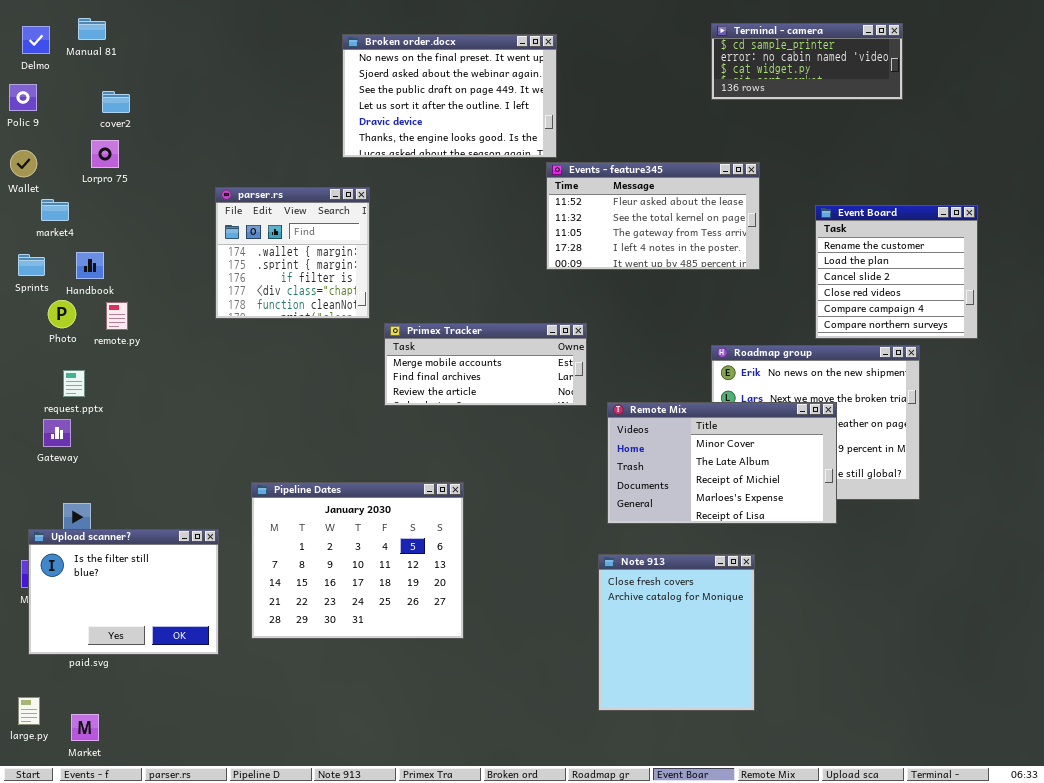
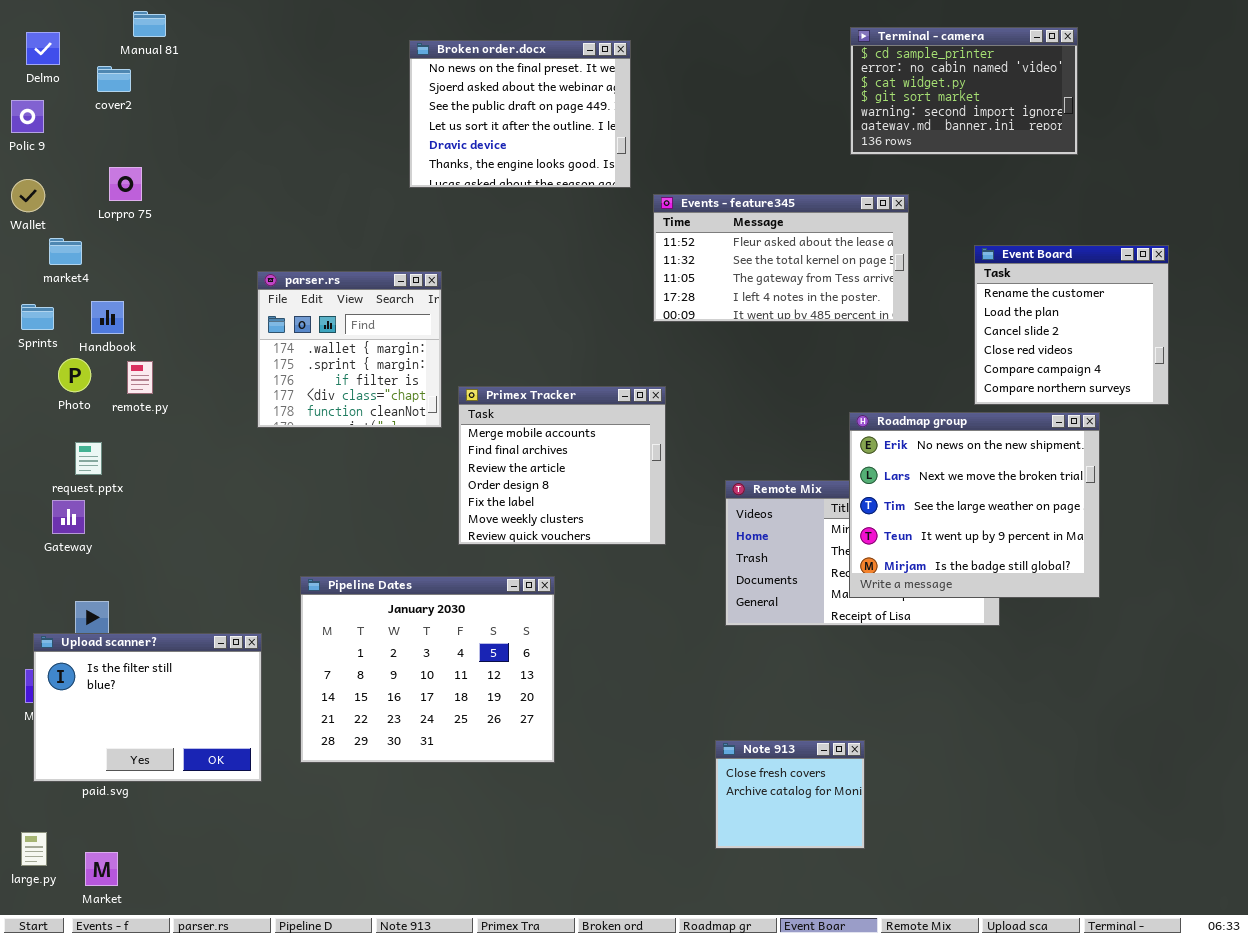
Manual 81: [78,18,106,40] -> [133,11,166,37], moved
Terminal - camera: [711,23,903,100] -> [850,27,1078,155], resized
Broken order.docx: [342,34,557,158] -> [409,40,631,188], resized
cover2: [102,91,130,113] -> [97,66,131,92], moved
parser.rs: [215,187,370,319] -> [257,271,442,428], moved
Primex Tracker: [384,323,587,406] -> [458,386,666,545], resized
Roadmap group: [711,345,920,500] -> [849,412,1100,598], raised
Note 913: [598,554,755,711] -> [715,740,865,849], resized

